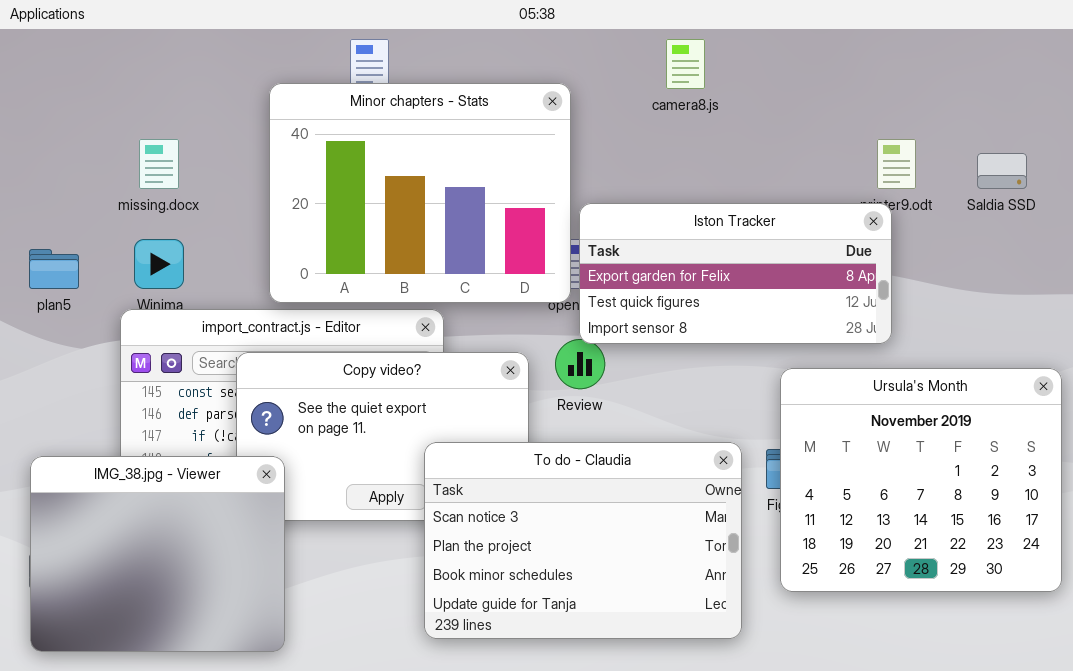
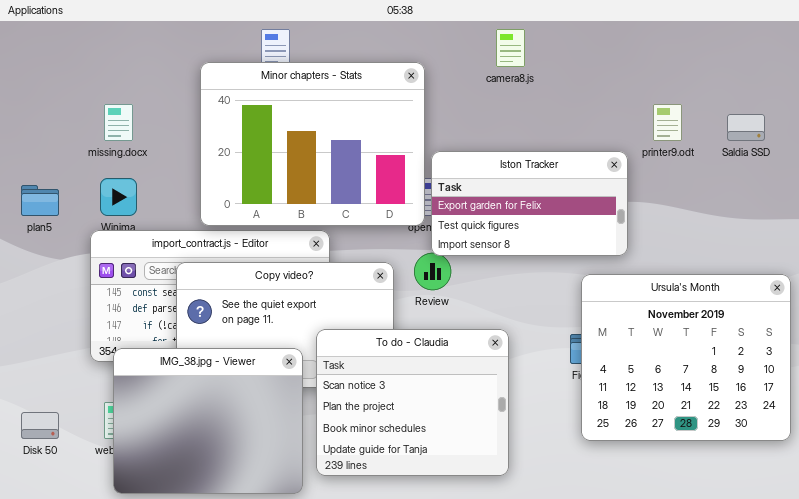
Iston Tracker: [579,203,892,344] -> [431,151,628,256], resized
To do - Claudia: [424,442,742,639] -> [316,329,509,476], resized
IMG_38.jpg - Viewer: [30,456,285,652] -> [113,348,303,494], moved

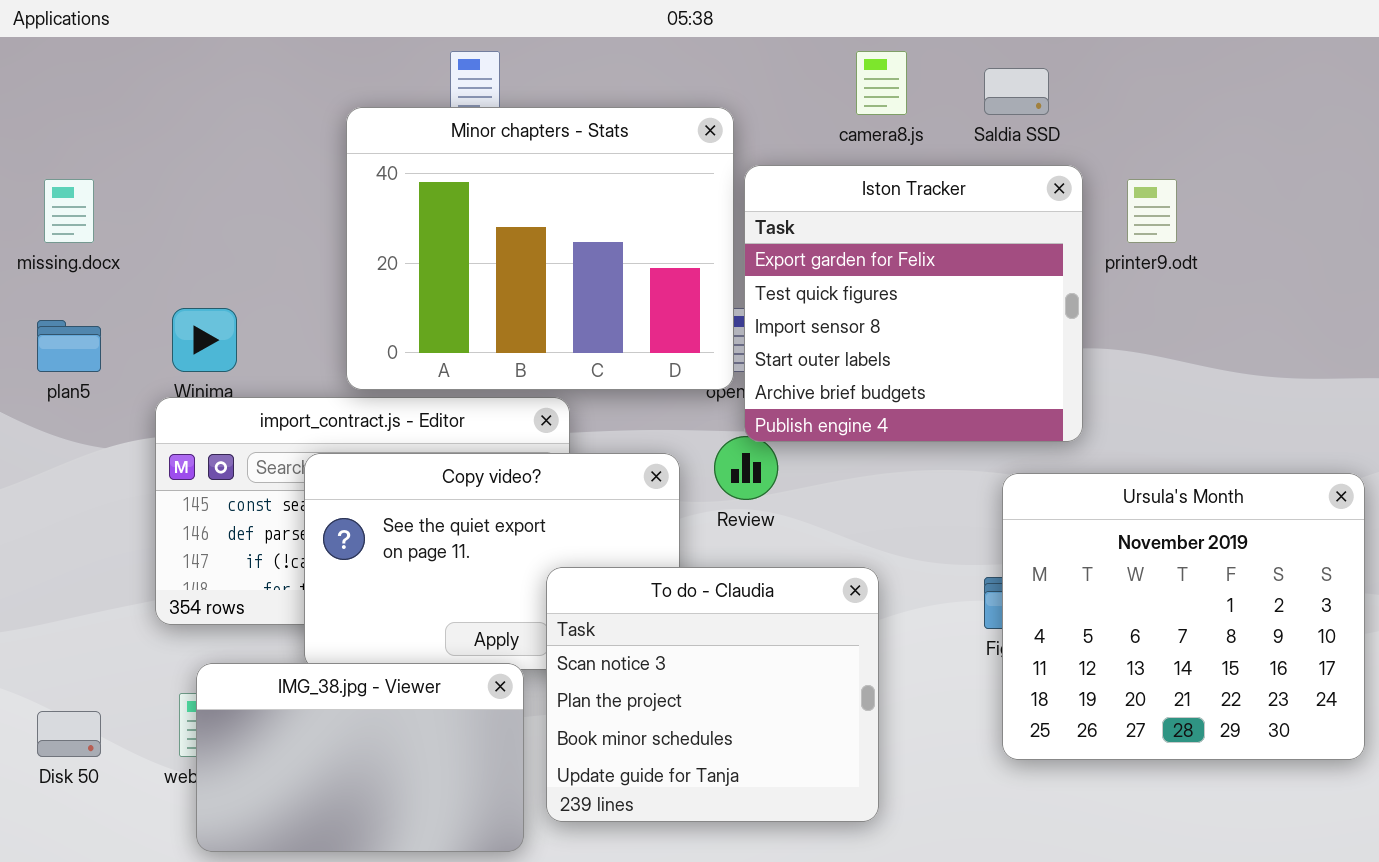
missing.docx: [104,104,133,141] -> [44,179,94,243], moved
Saldia SSD: [727,114,765,141] -> [984,68,1049,115], moved
Iston Tracker: [431,151,628,256] -> [744,165,1083,442], resized
IMG_38.jpg - Viewer: [113,348,303,494] -> [196,663,524,852], resized

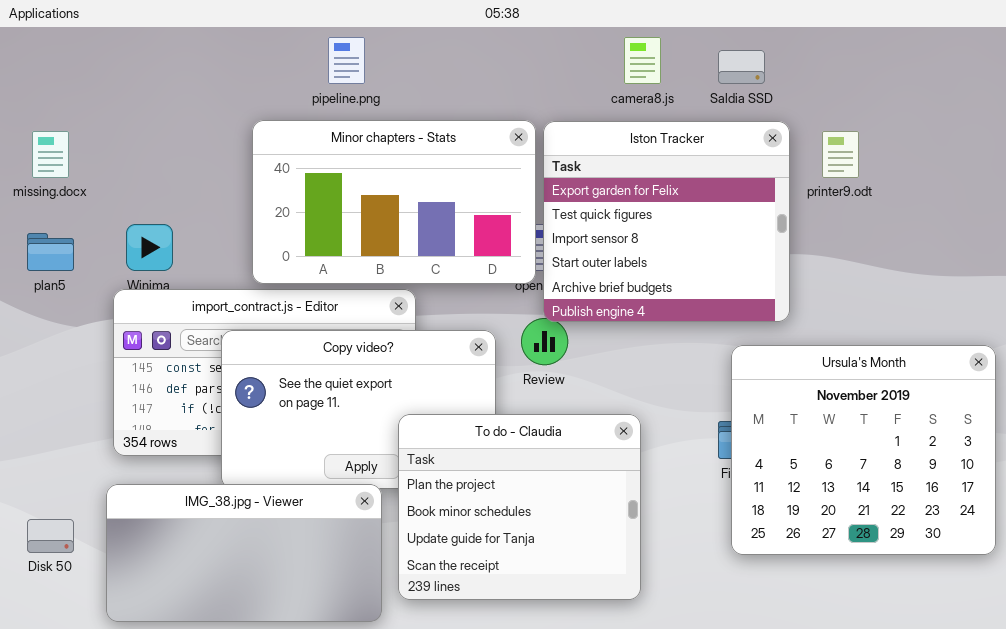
Minor chapters - Stats: [346,107,734,390] -> [252,120,536,284], resized
To do - Claudia: [546,567,879,822] -> [398,414,641,600], scrolled down 1 row
IMG_38.jpg - Viewer: [196,663,524,852] -> [106,484,382,622], resized

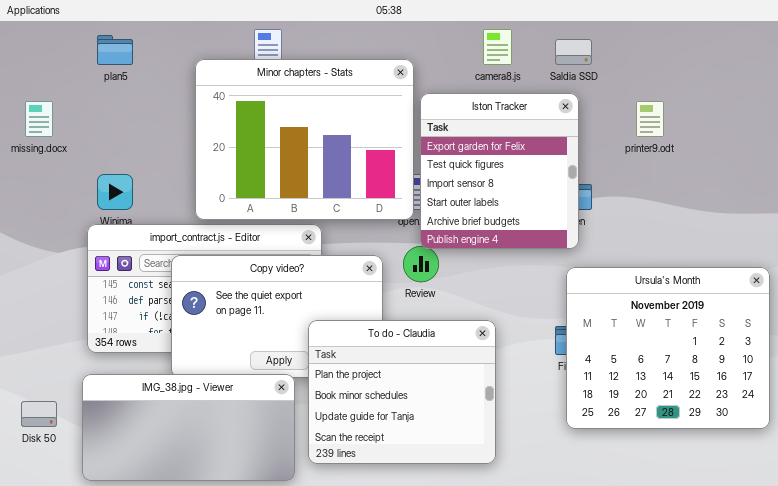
Minor chapters - Stats: [252,120,536,284] -> [195,59,414,220], resized
Iston Tracker: [543,121,790,322] -> [420,93,579,249], resized
plan5: [27,233,74,271] -> [97,35,133,65], moved

